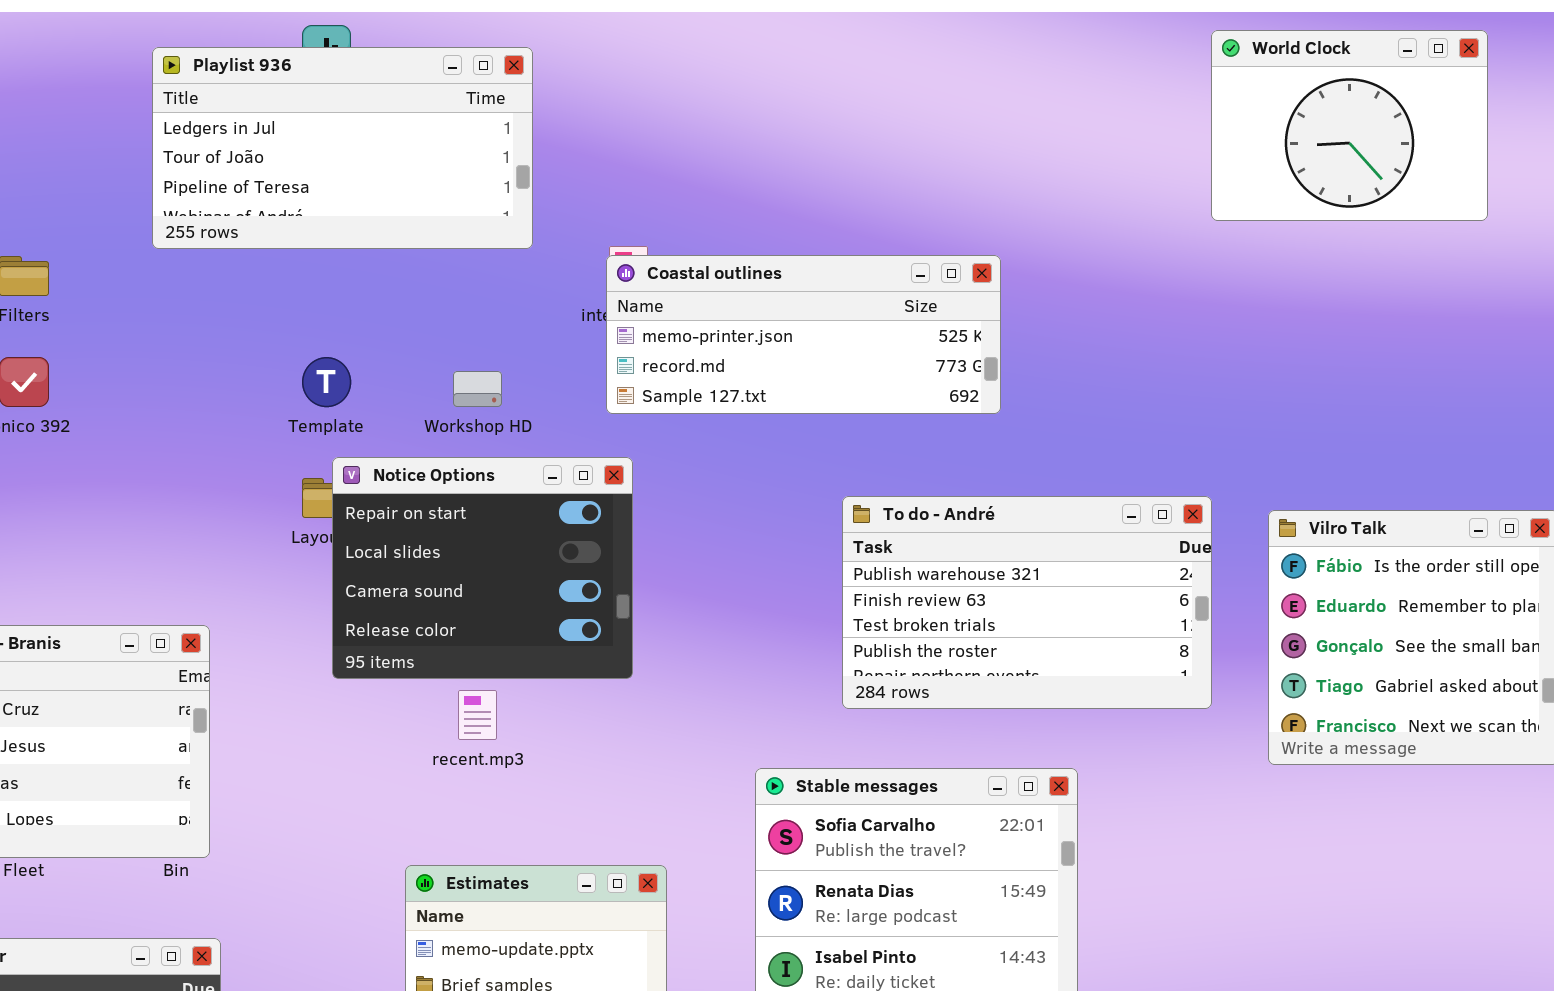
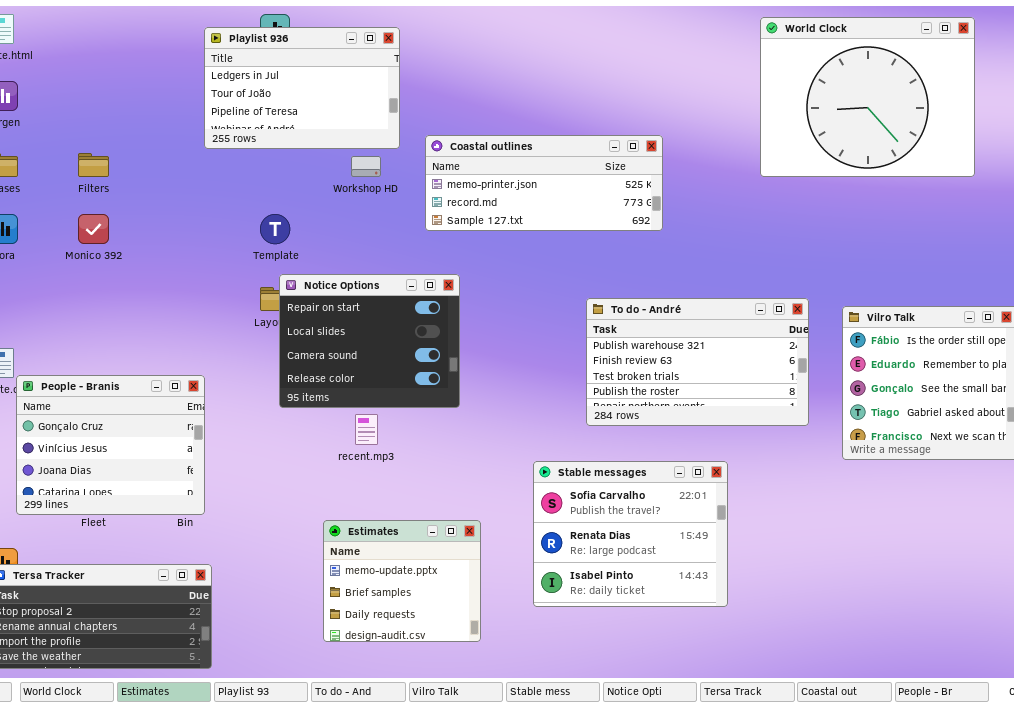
World Clock: [1211,30,1488,221] -> [760,17,975,177], resized
Playlist 936: [152,47,533,249] -> [204,27,400,149], resized
Coastal outlines: [606,255,1001,414] -> [425,135,663,231], moved
Workshop HD: [453,371,502,407] -> [351,156,381,177], moved

